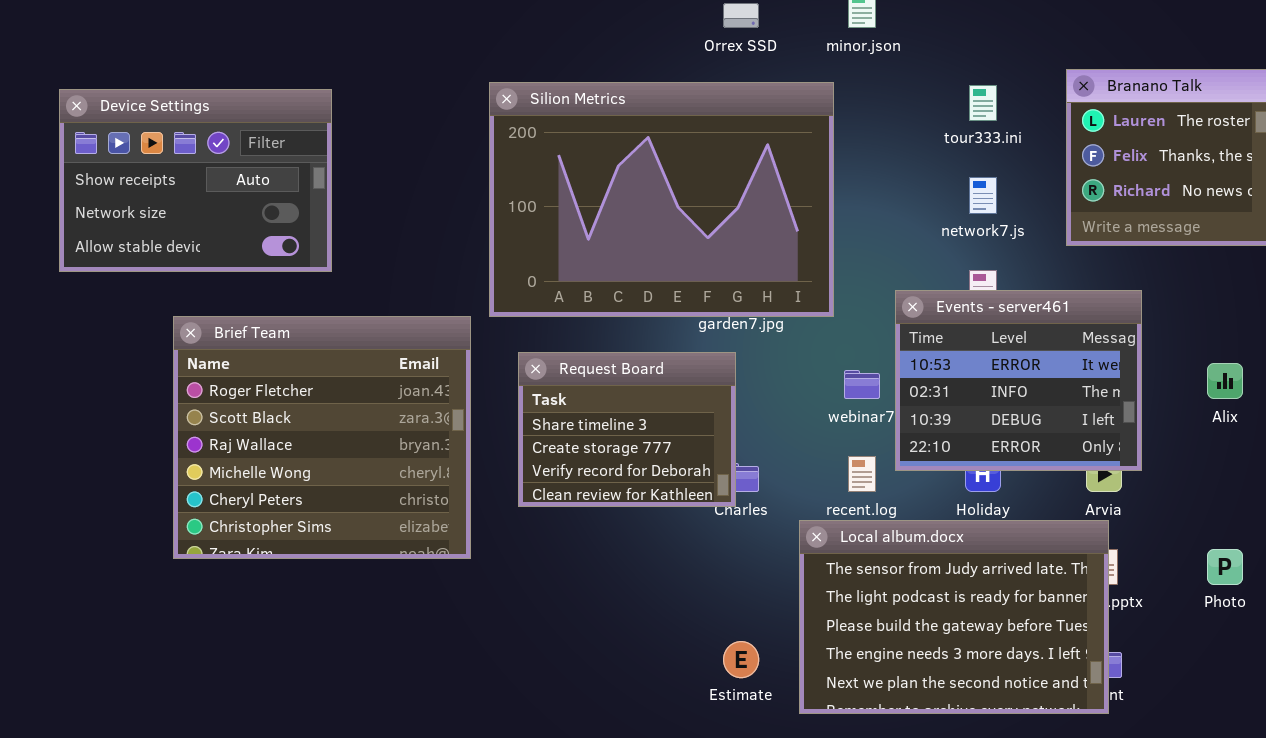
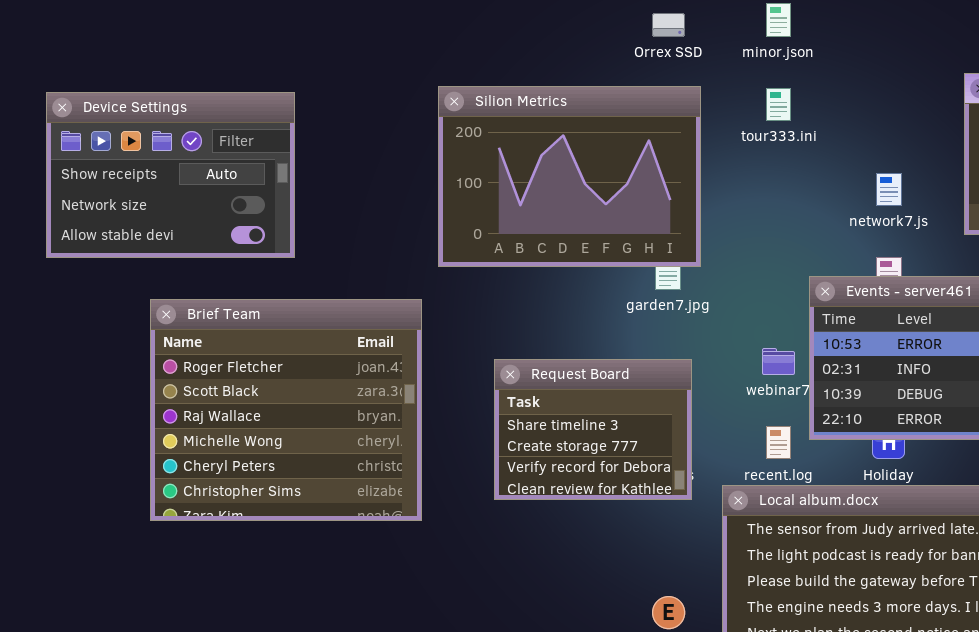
Silion Metrics: [489,82,834,317] -> [438,86,701,267], resized
tour333.ini: [969,85,997,121] -> [766,88,791,121], moved
Request Board: [518,352,736,507] -> [494,359,692,500], moved

